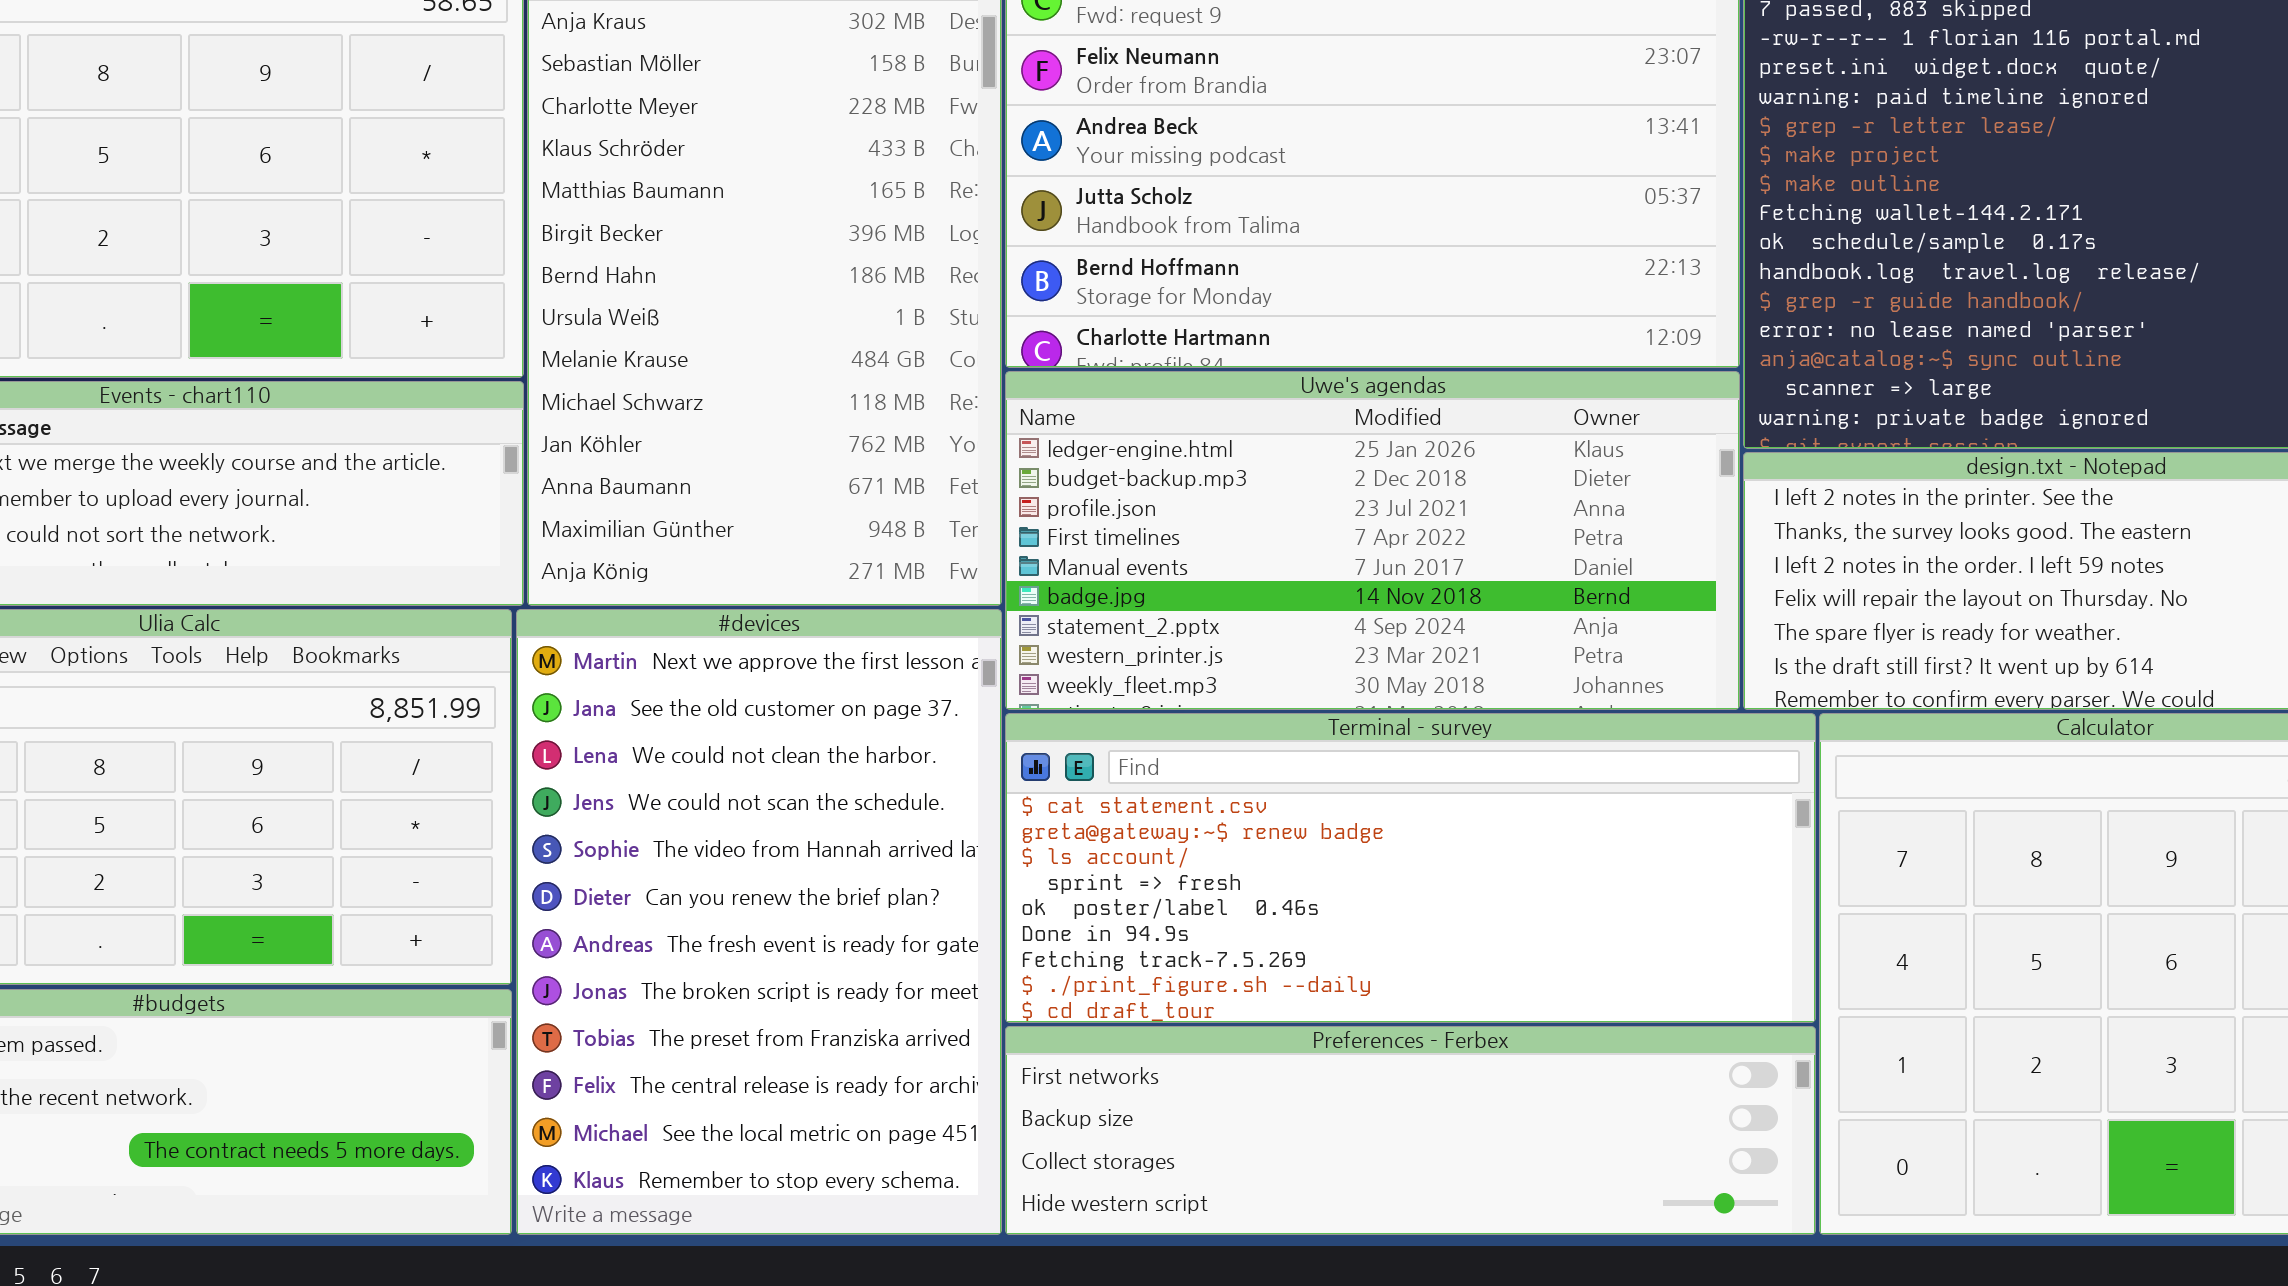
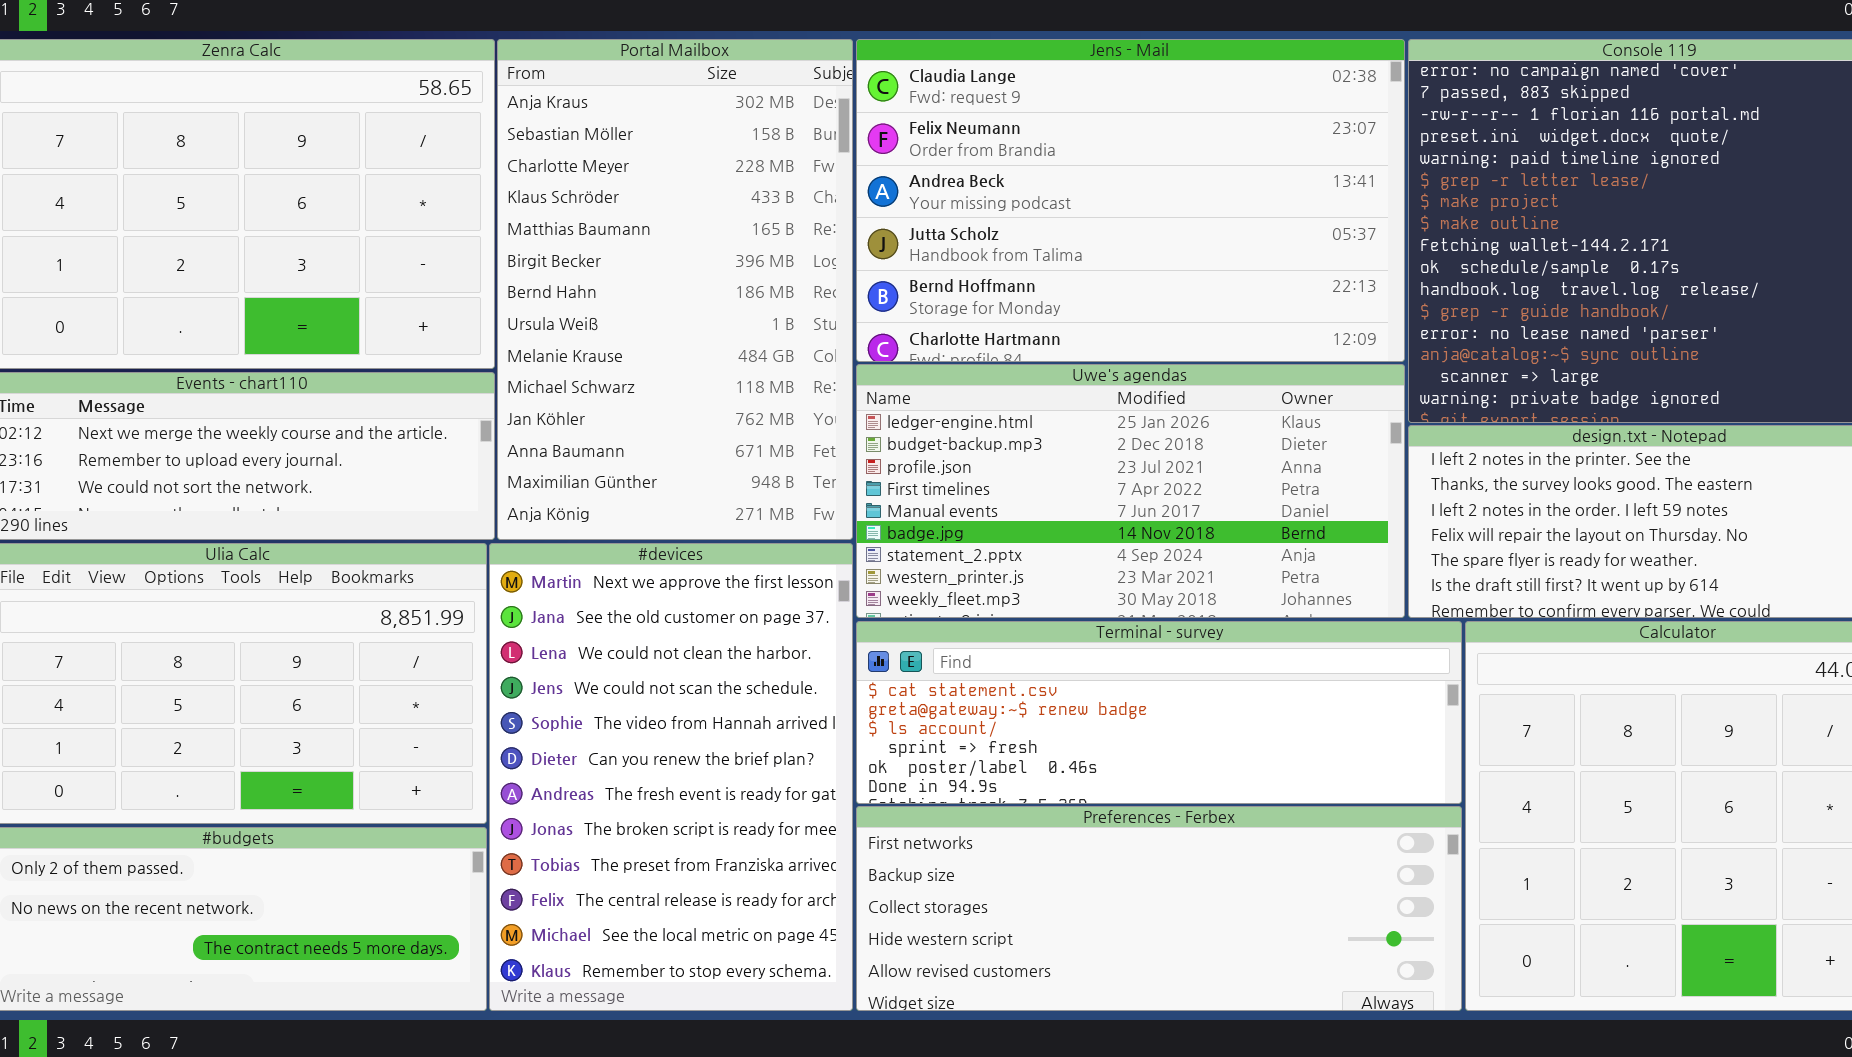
Terminal - survey: [1005,713,1816,1023] -> [856,621,1462,804], resized
Preferences - Ferbex: [1005,1026,1816,1235] -> [856,806,1462,1011], resized

